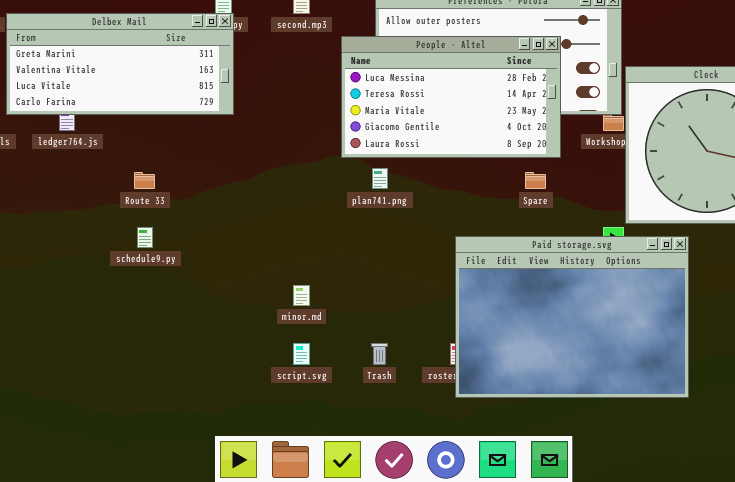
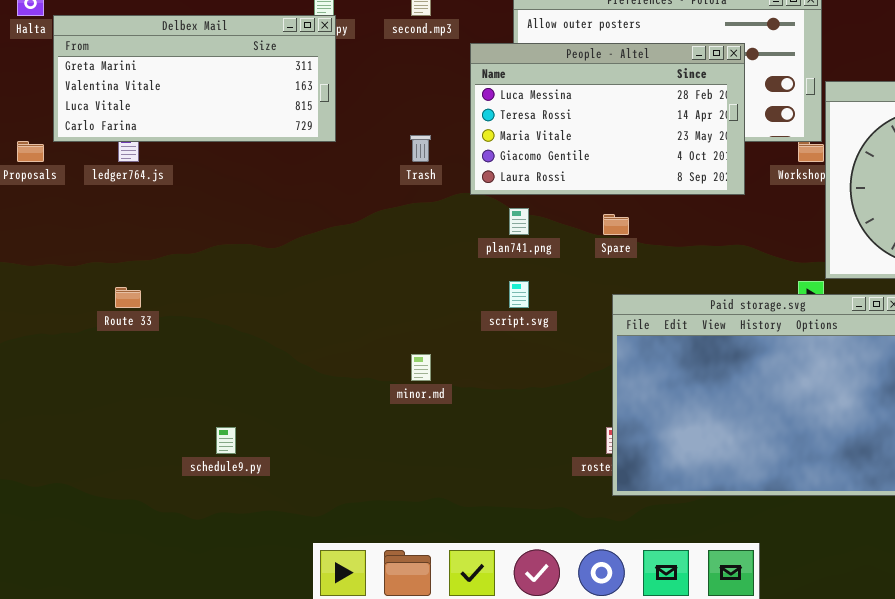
Route 33: [134,172,155,189] -> [115,287,141,308], moved
Spare: [525,172,546,189] -> [603,214,629,235], moved
schedule9.py: [137,227,153,248] -> [216,427,236,454], moved
script.svg: [293,343,310,365] -> [509,281,529,308], moved
Trash: [371,343,388,365] -> [410,135,431,162], moved

